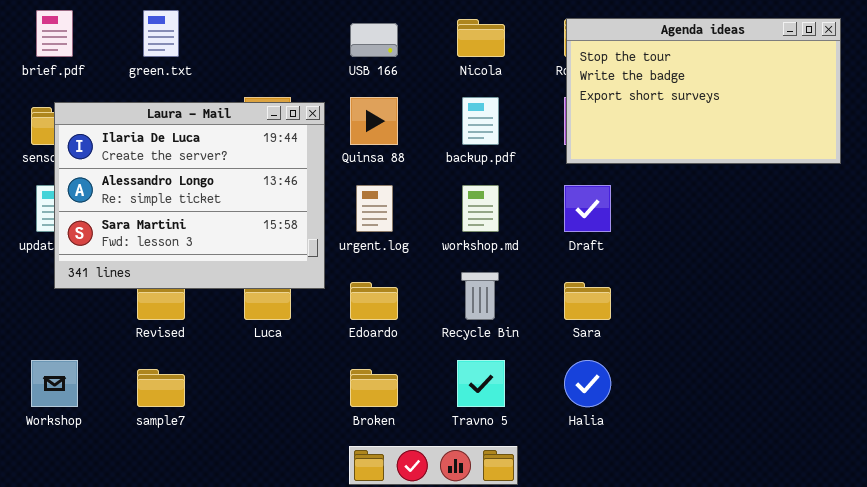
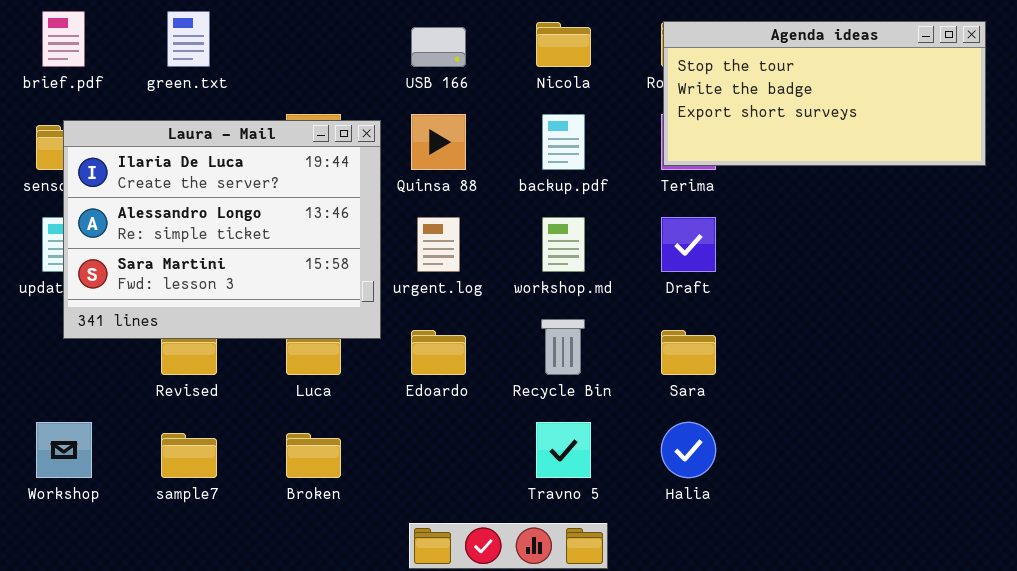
Agenda ideas: [566,18,841,164] -> [663,21,986,166], resized
Broken: [350,369,398,407] -> [286,433,341,478], moved

